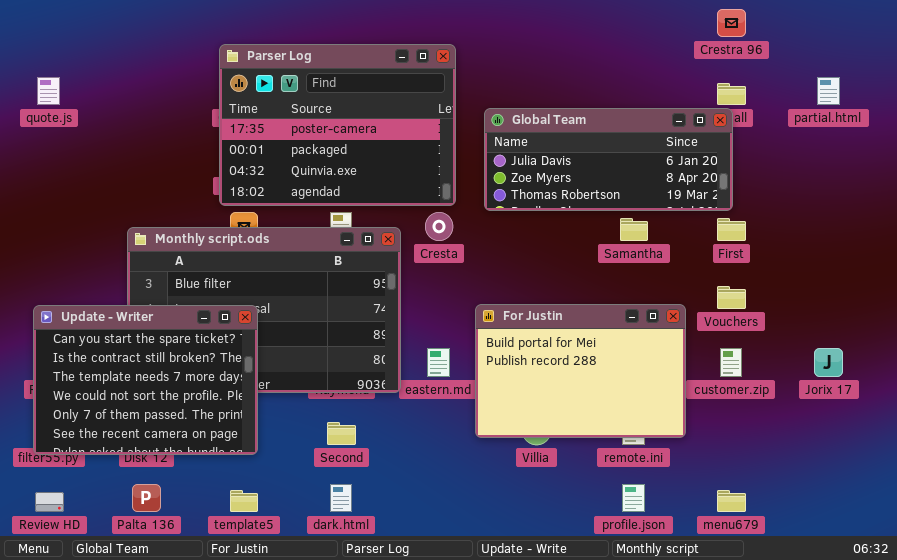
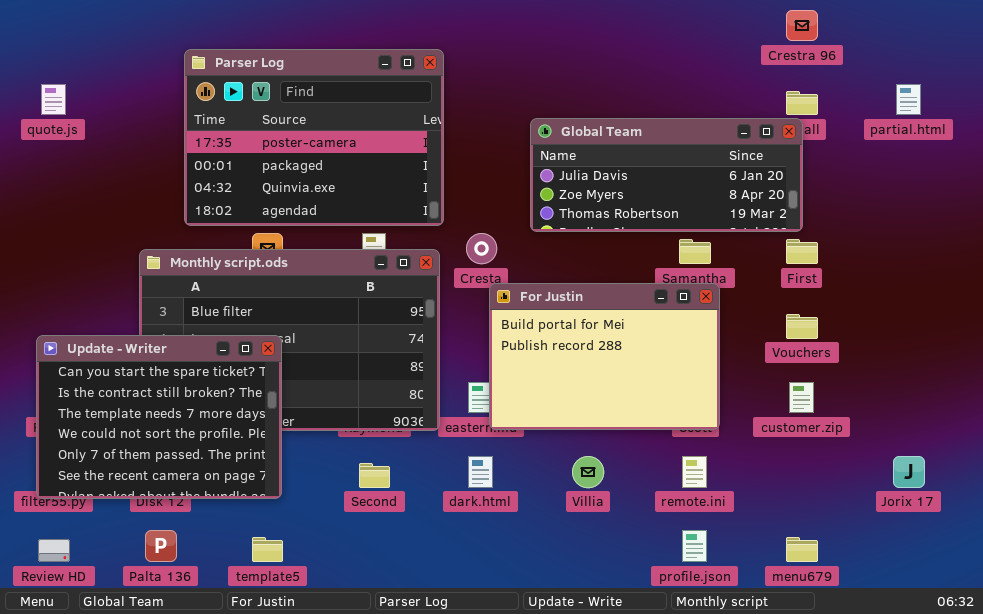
Parser Log: [219,44,456,206] -> [184,49,444,226], moved
For Justin: [475,304,686,438] -> [489,283,720,430], moved
Jorix 17: [814,348,843,377] -> [893,456,925,488], moved
dark.html: [330,484,352,512] -> [468,456,493,488], moved

